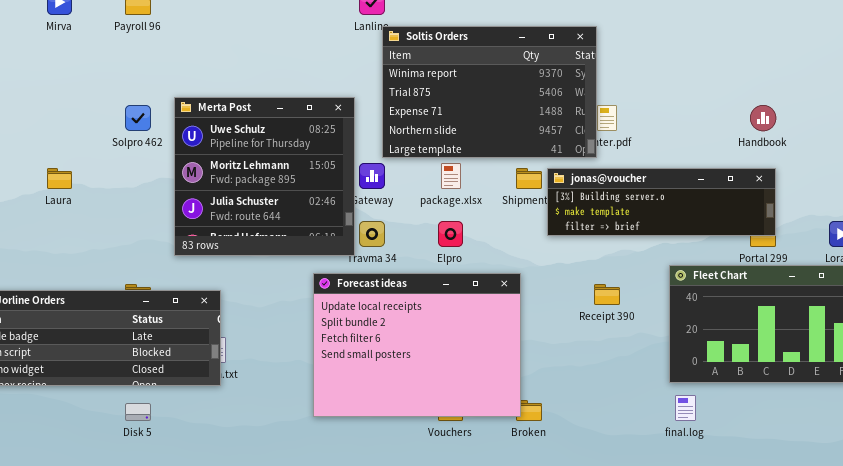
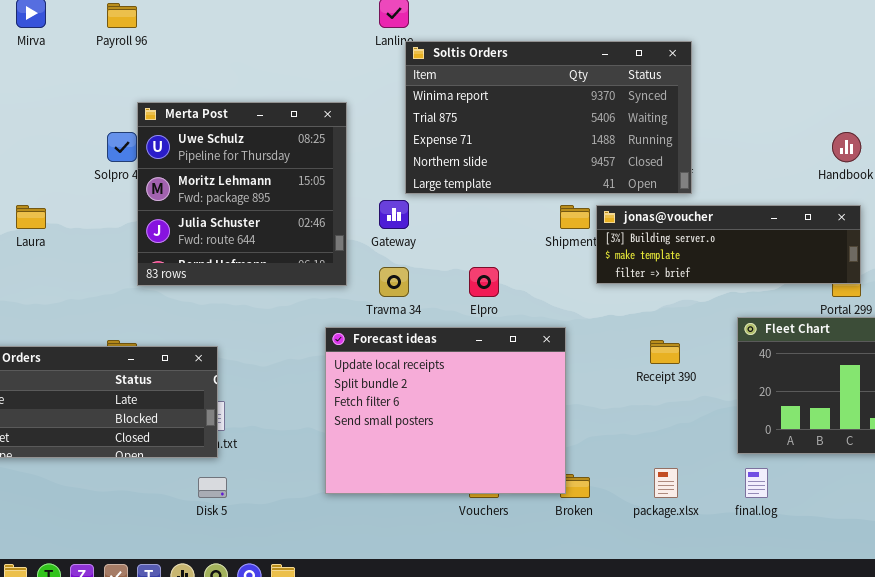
Soltis Orders: [382,26,597,158] -> [405,41,692,194], resized
Merta Post: [174,97,355,256] -> [137,102,347,286], moved
package.xlsx: [441,163,461,189] -> [654,468,678,498], moved
Disk 5: [125,403,151,421] -> [198,477,227,498], moved

